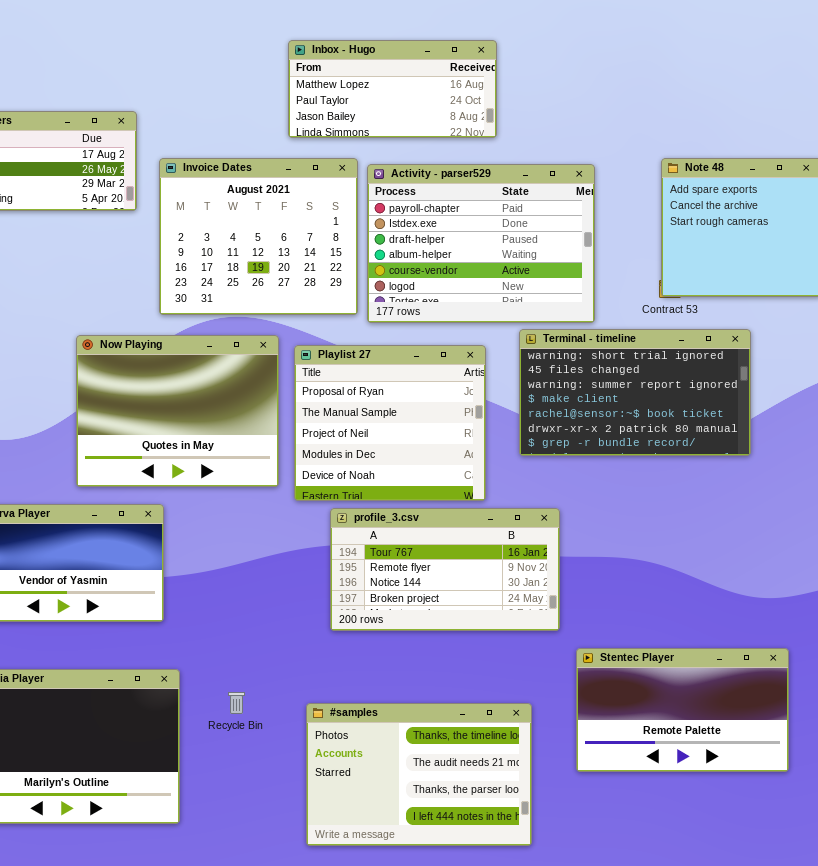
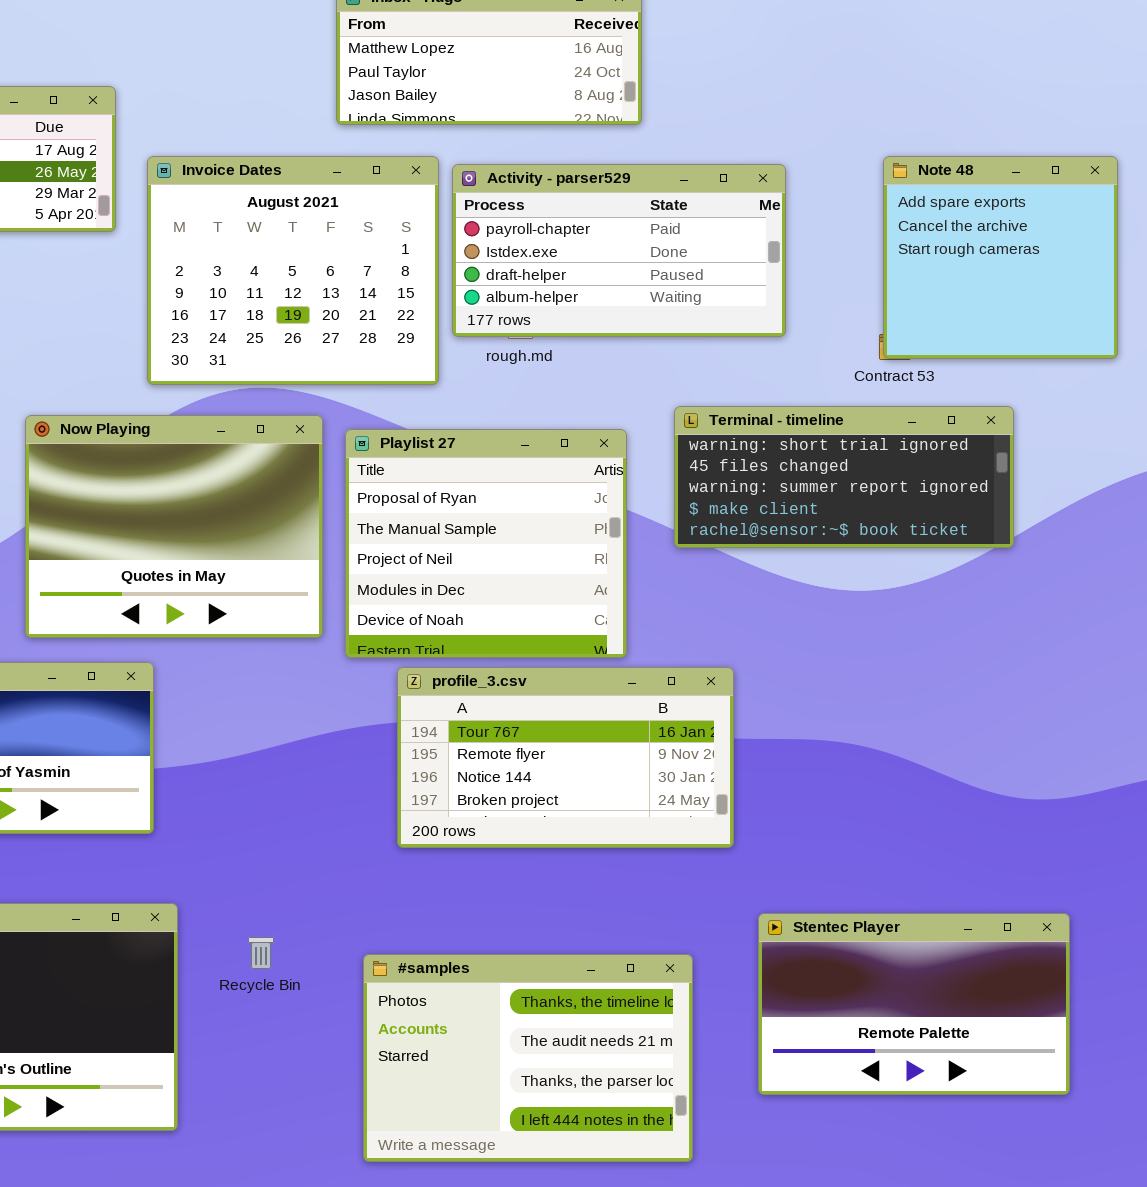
Activity - parser529: [367,164,595,323] -> [452,164,786,337], resized
Terminal - timeline: [519,329,751,456] -> [674,406,1014,548], resized
Stentec Player: [576,648,789,772] -> [758,913,1070,1095], moved

